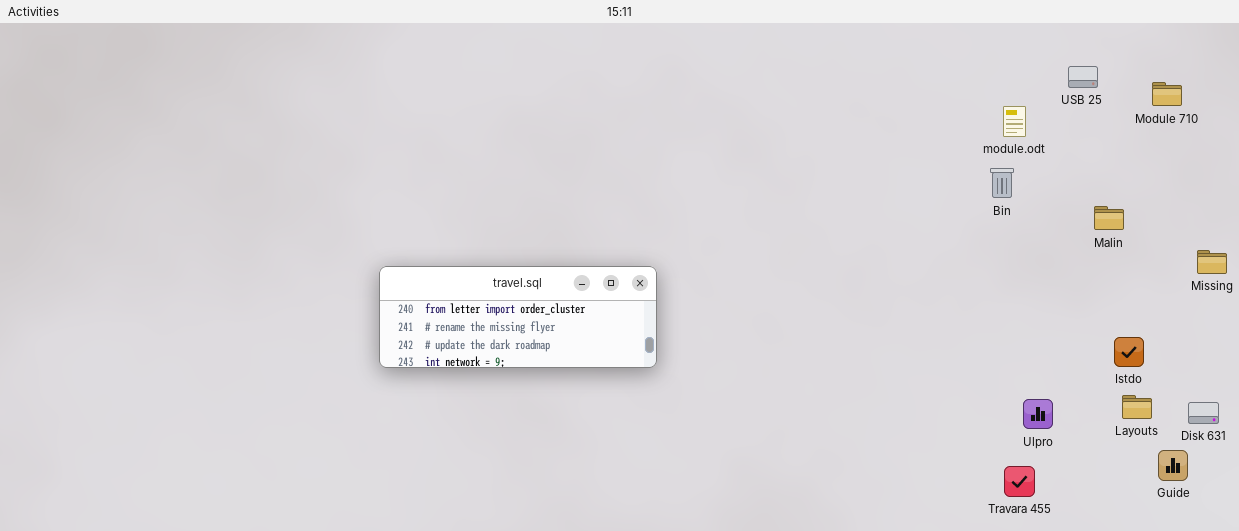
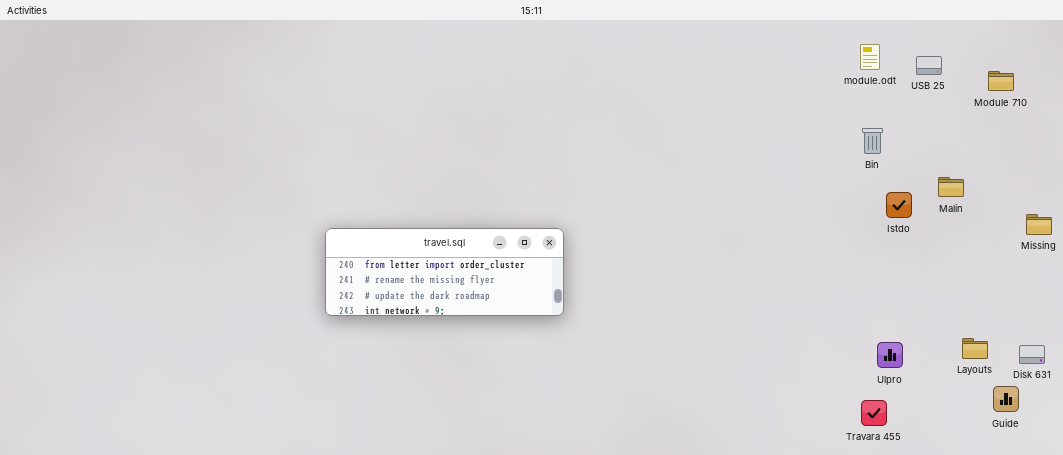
module.odt: [1003,106,1026,137] -> [860,44,880,70], moved
Bin: [990,168,1014,198] -> [862,128,883,154], moved
Istdo: [1114,337,1144,367] -> [886,192,912,218], moved

